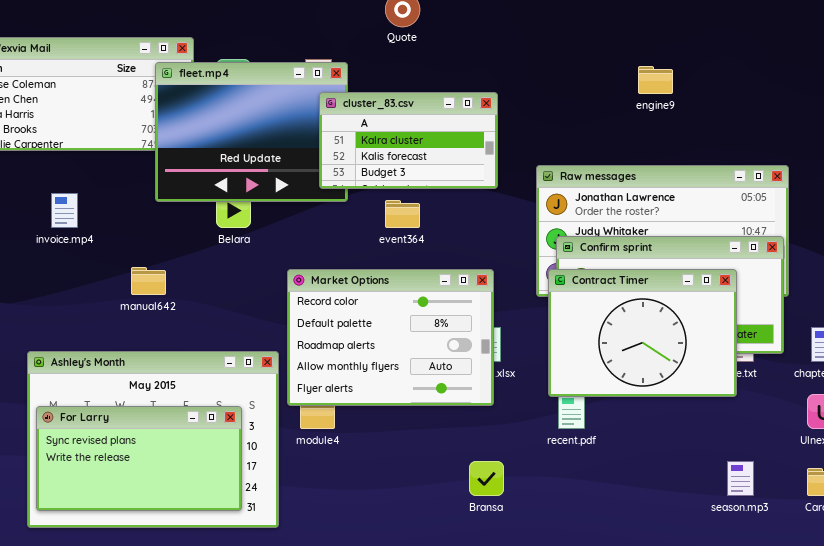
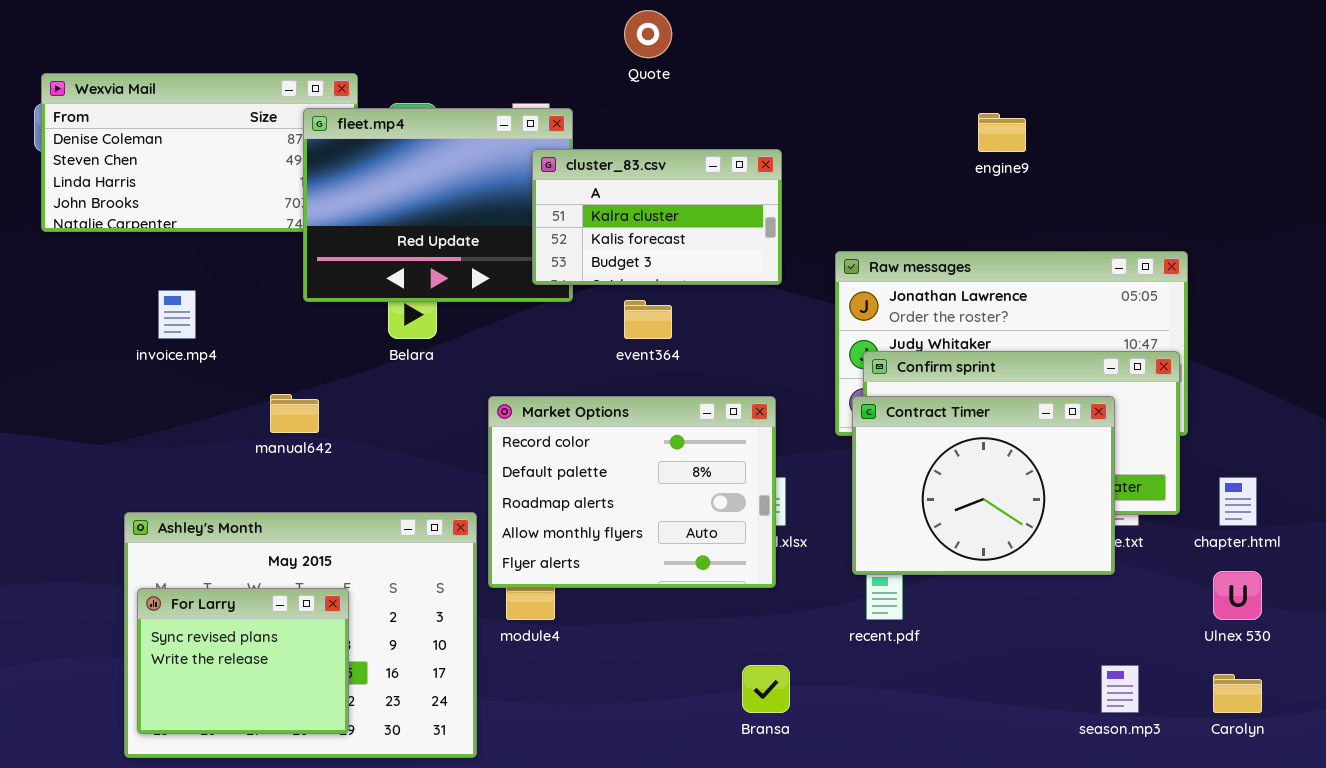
For Larry: [36,406,242,511] -> [137,588,349,734], resized

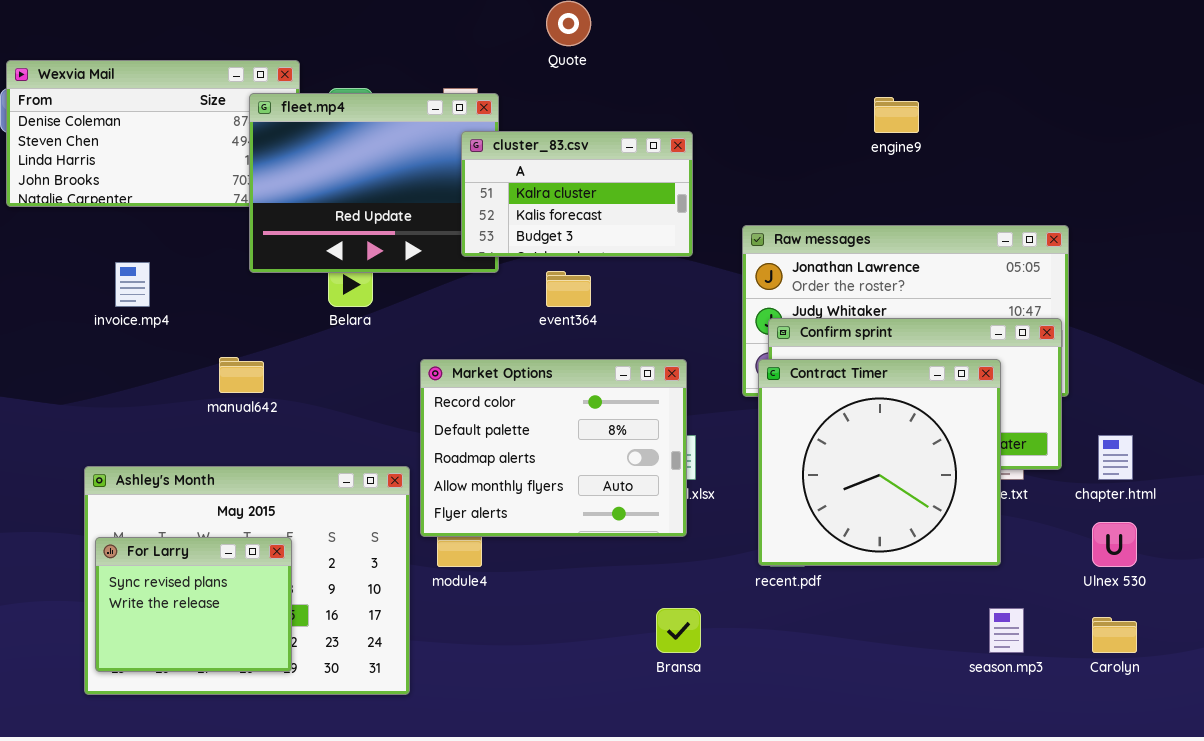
Contract Timer: [852,396,1115,575] -> [758,359,1001,566], resized

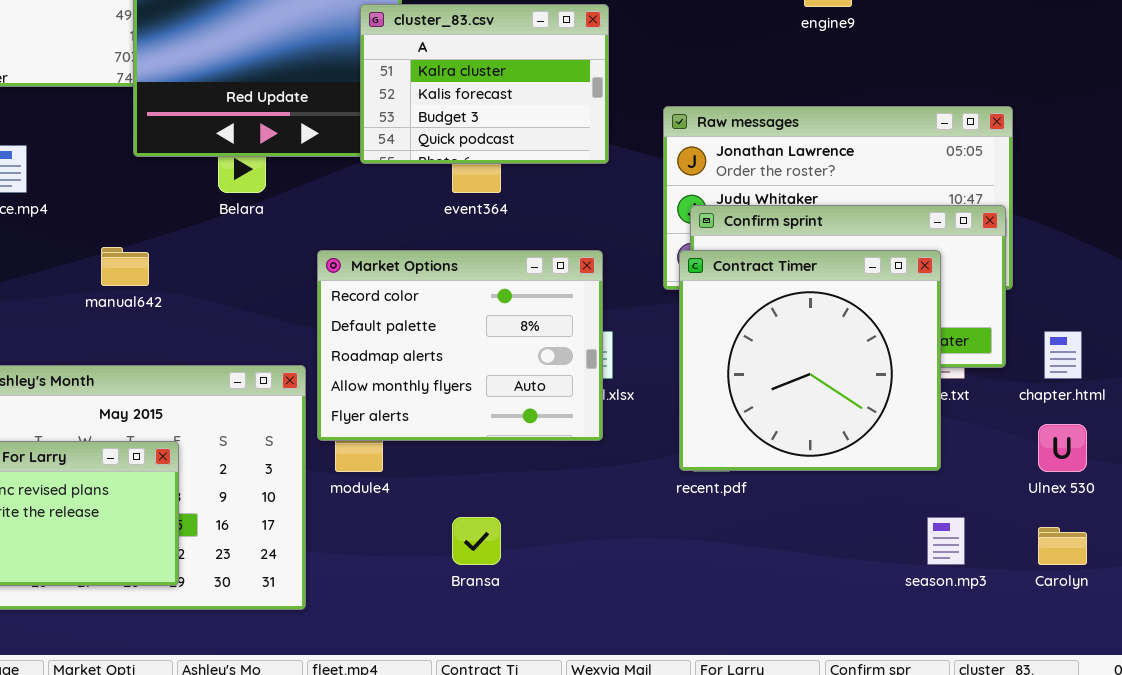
cluster_83.csv: [461,131,693,257] -> [360,4,609,164], resized
Bransa: [656,608,701,653] -> [452,517,501,565], moved

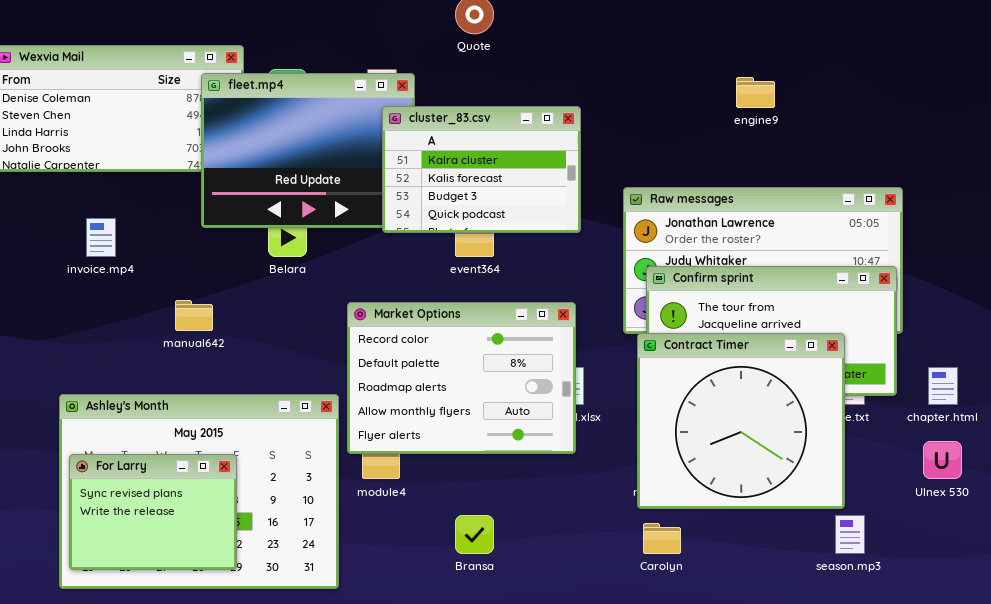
Contract Timer: [679,250,941,471] -> [637,333,845,509], moved
Carolyn: [1038,527,1087,565] -> [643,523,681,554], moved

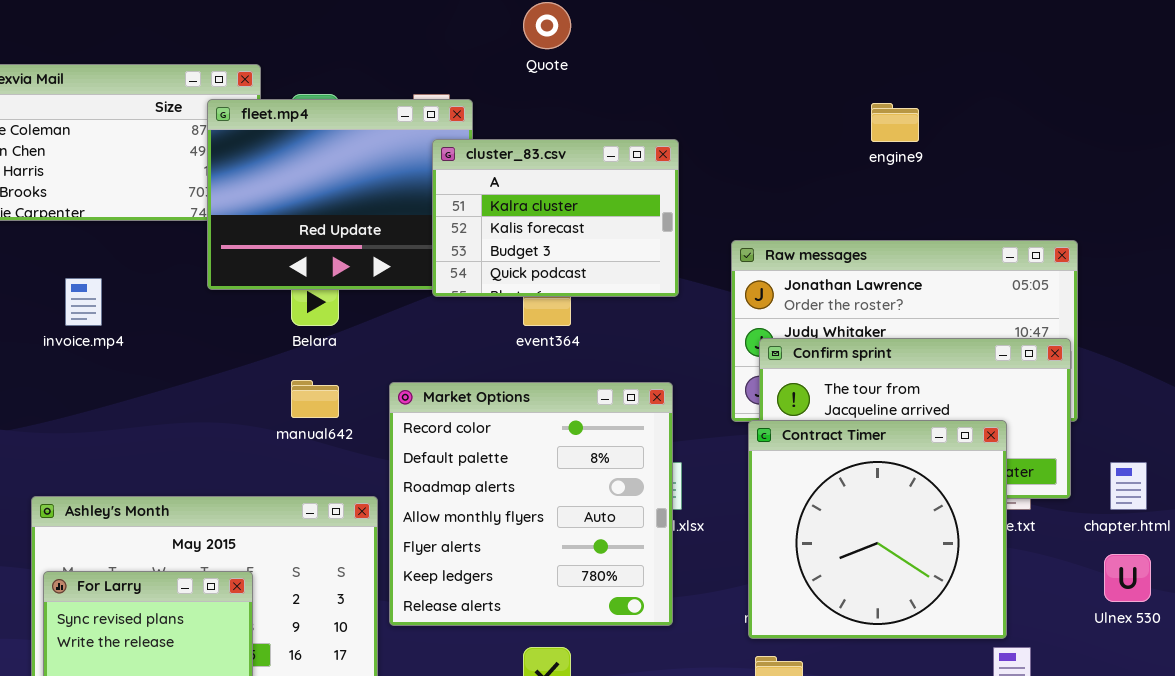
manual642: [175,300,213,331] -> [291,380,339,418], moved
Market Options: [347,302,576,454] -> [389,382,673,626], resized

